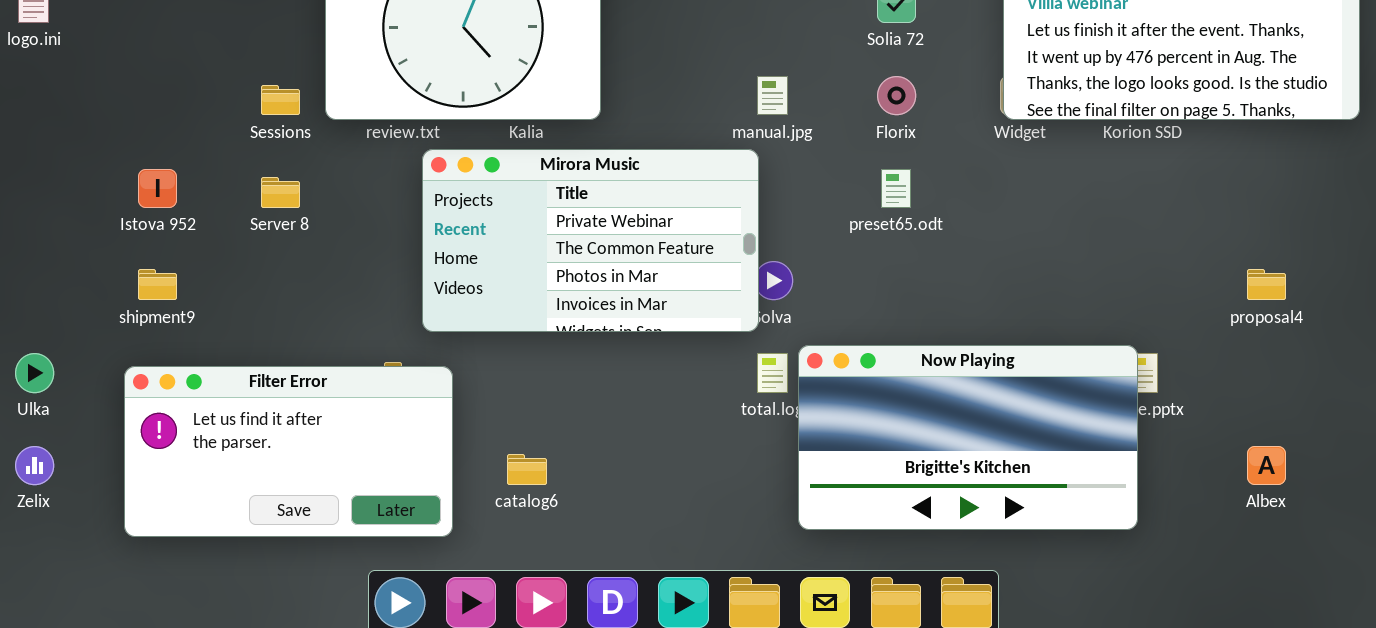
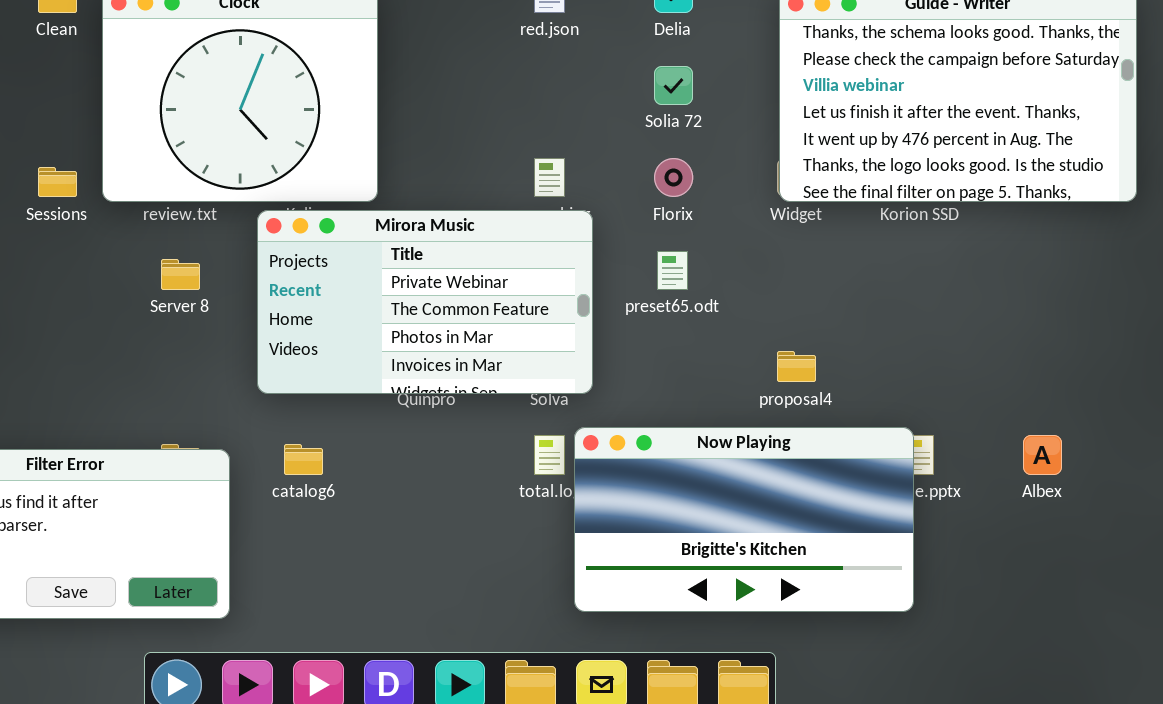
Mirora Music: [422,149,759,332] -> [257,210,593,394], moved
Server 8: [261,177,300,208] -> [161,259,200,290], moved
proposal4: [1247,269,1286,300] -> [777,351,816,382], moved
Albex: [1247,446,1286,485] -> [1023,435,1062,475], moved
catalog6: [507,454,547,485] -> [284,444,323,475], moved

